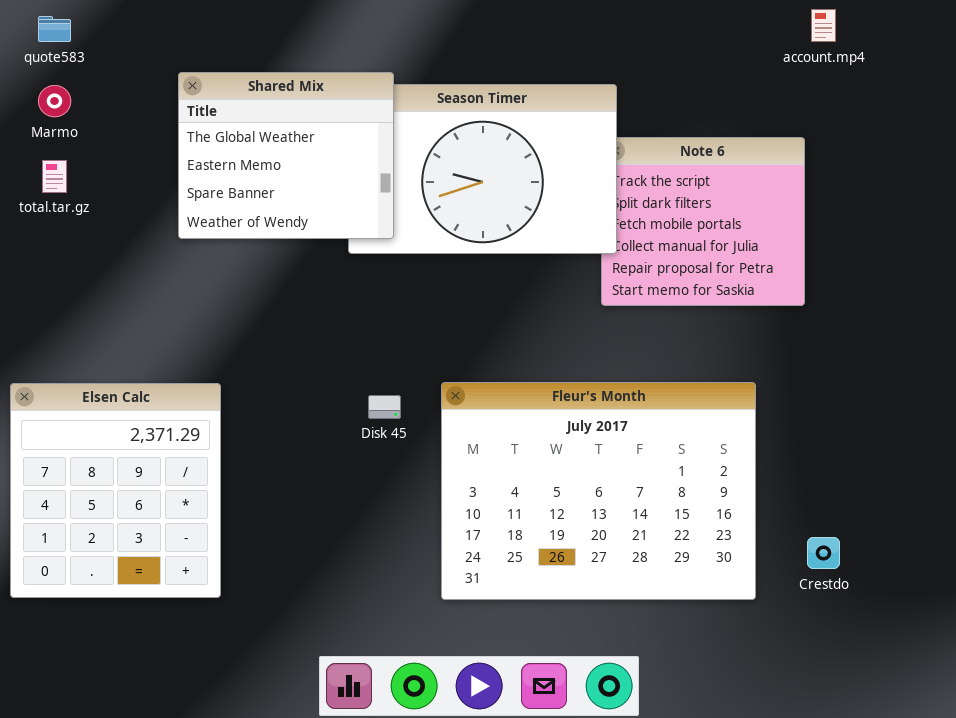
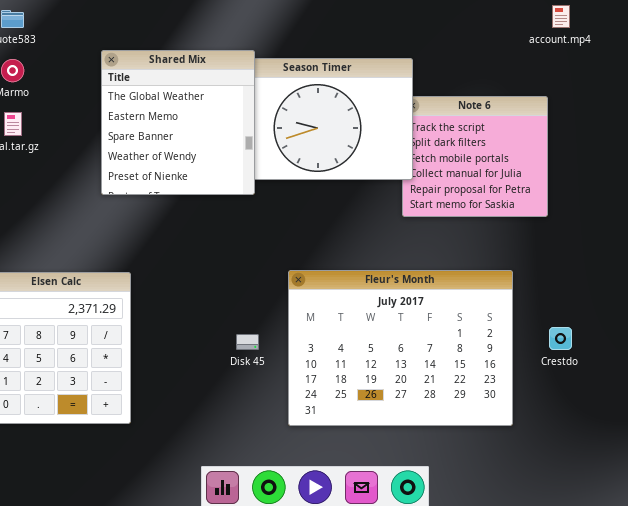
Shared Mix: [178,72,394,239] -> [101,50,255,195], resized
Disk 45: [368,395,401,419] -> [236,334,259,350], moved
Crestdo: [807,537,840,569] -> [549,327,572,350], moved

